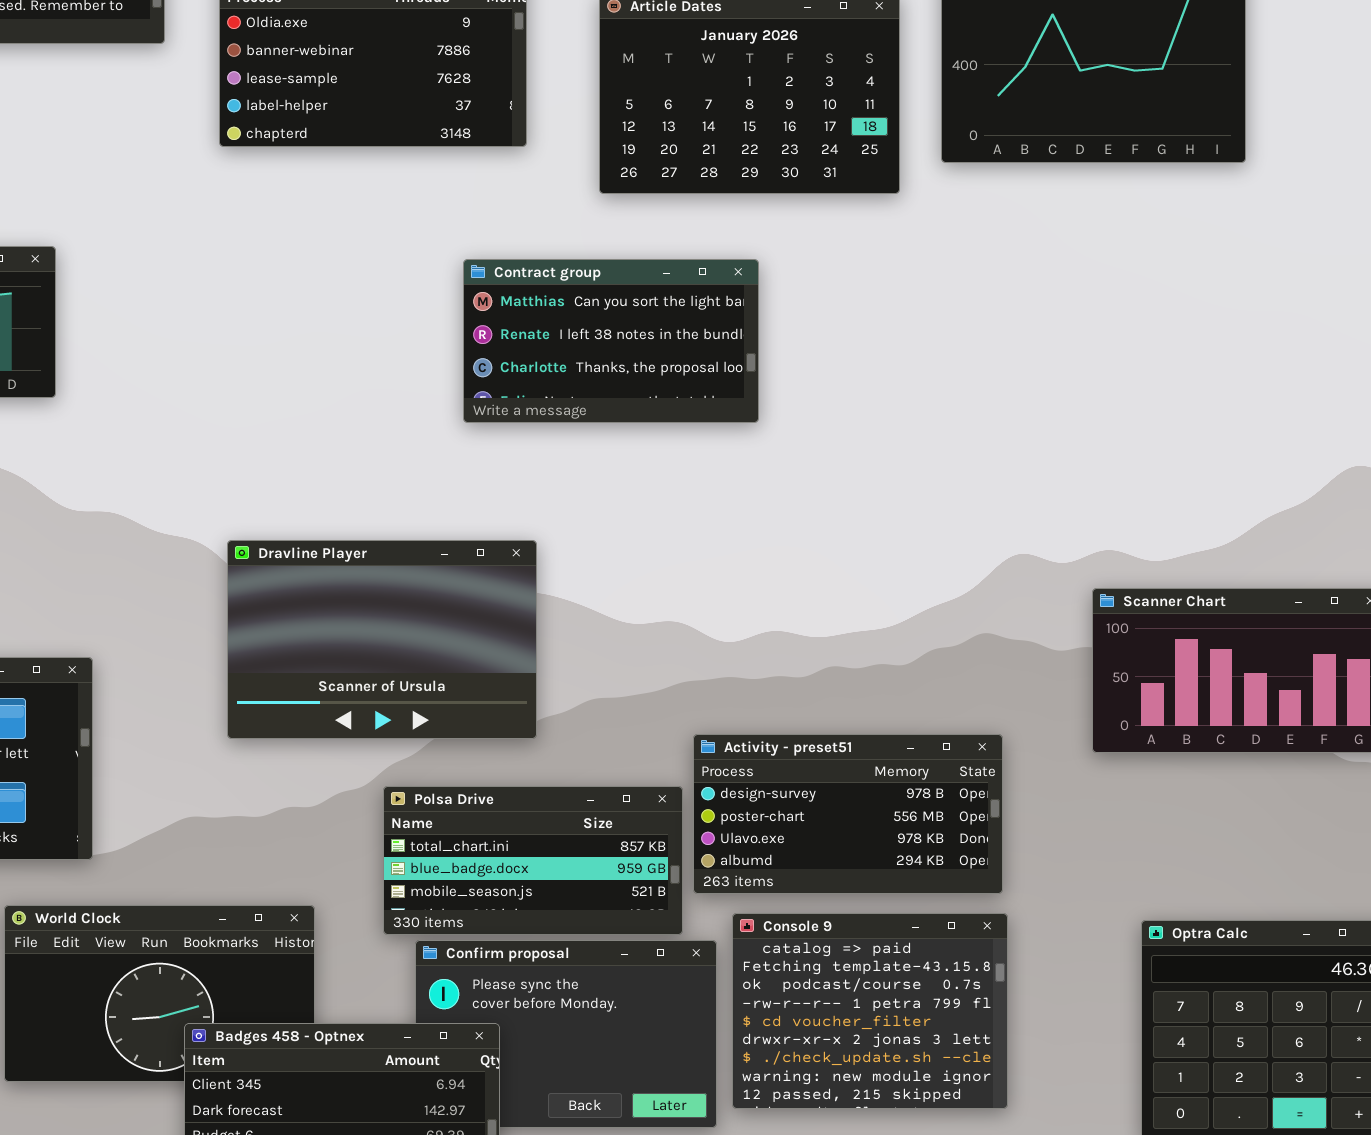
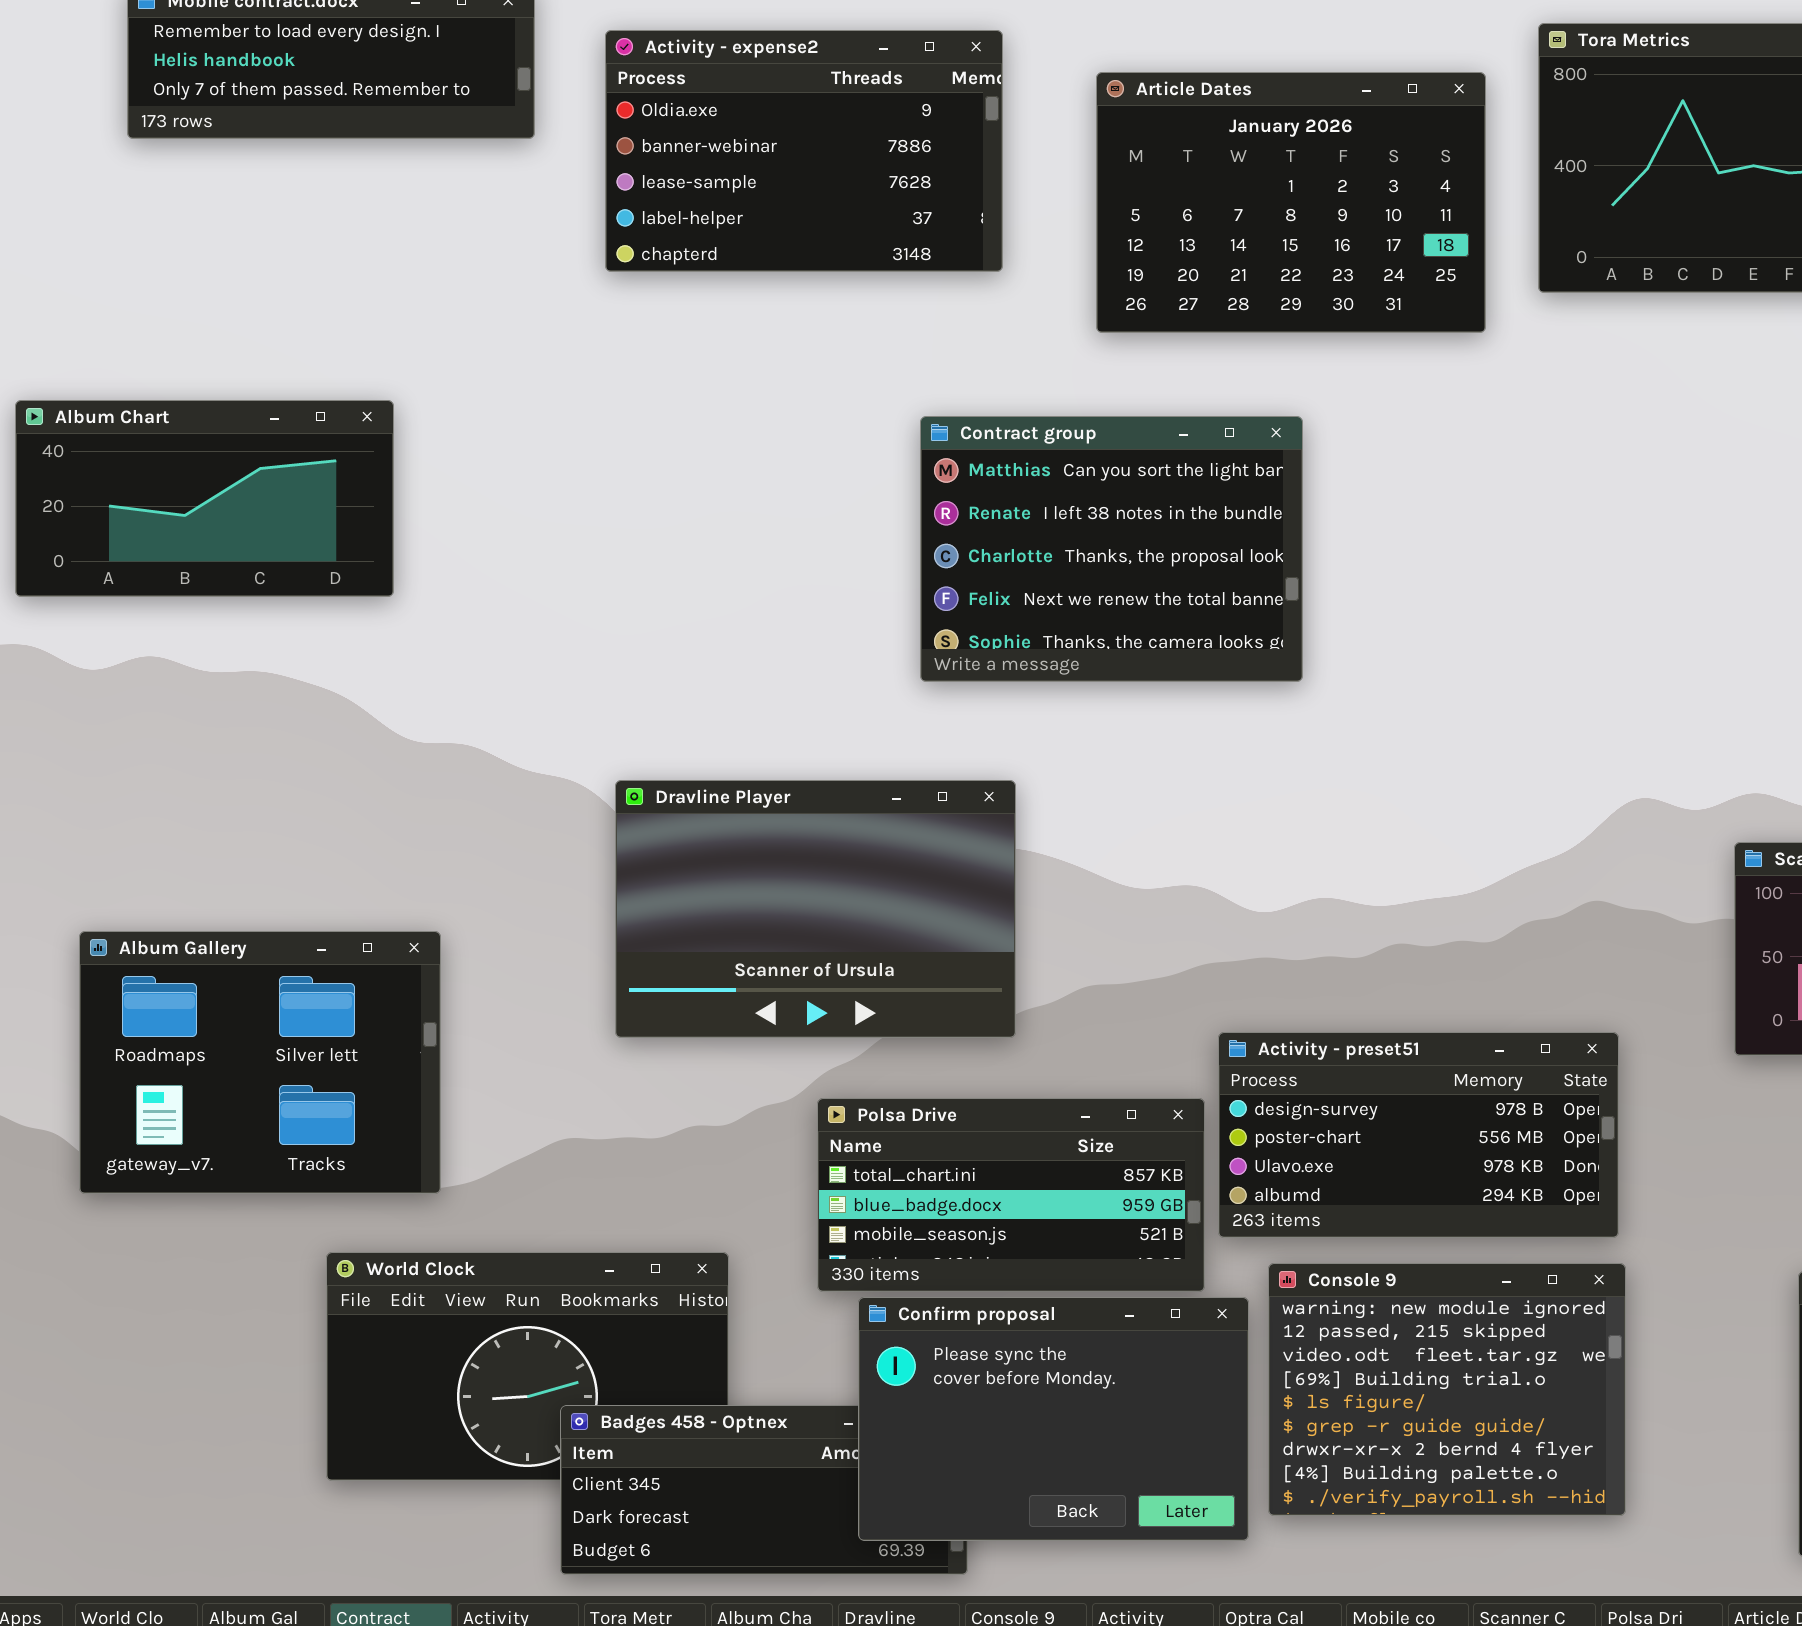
Contract group: [463,259,759,423] -> [920,416,1303,682], resized
Console 9: [732,913,1008,1109] -> [1268,1263,1626,1516], scrolled down 7 rows
Confirm proposal: [415,940,717,1128] -> [858,1297,1249,1541], raised

